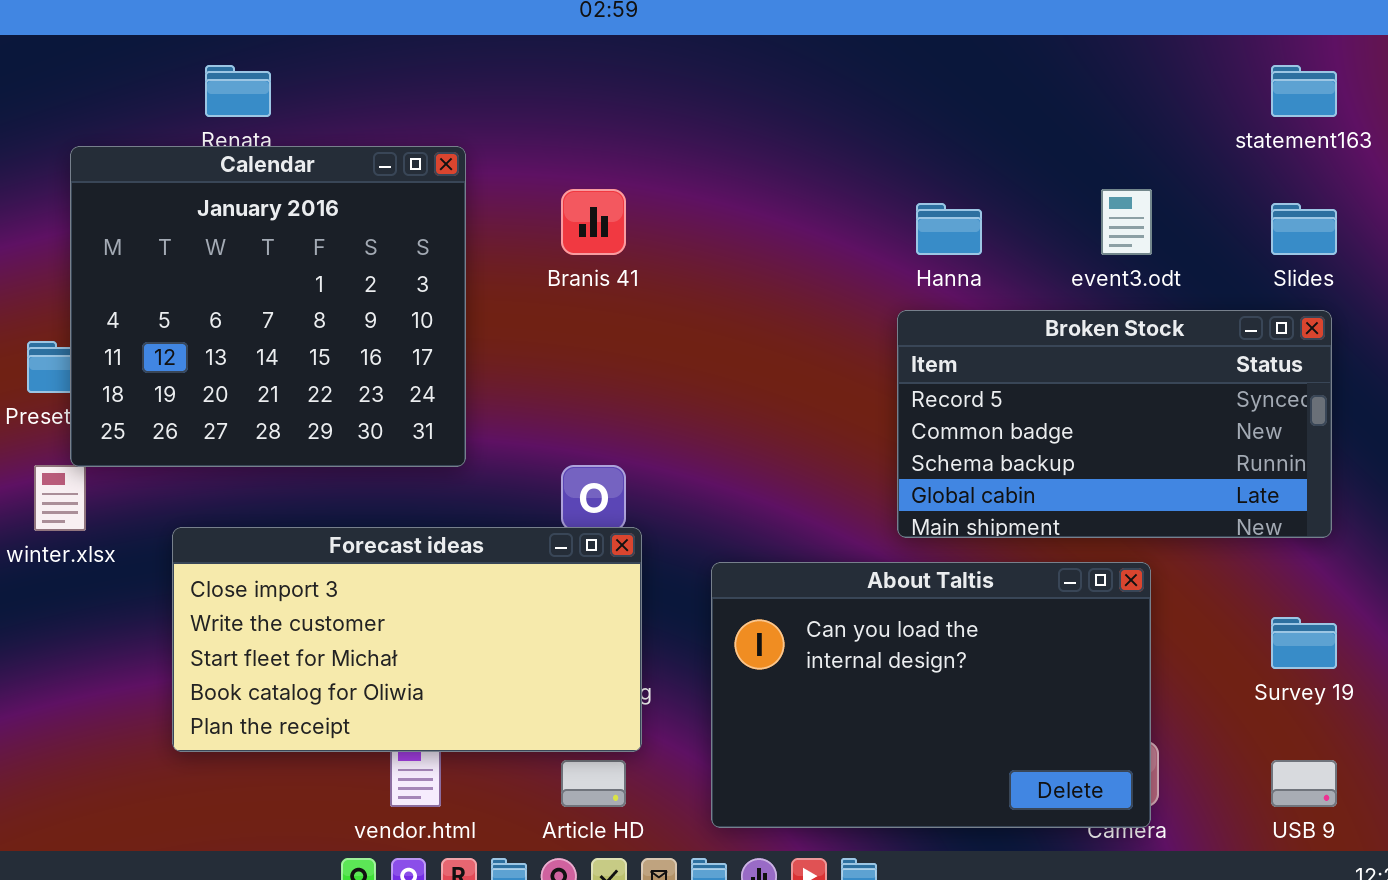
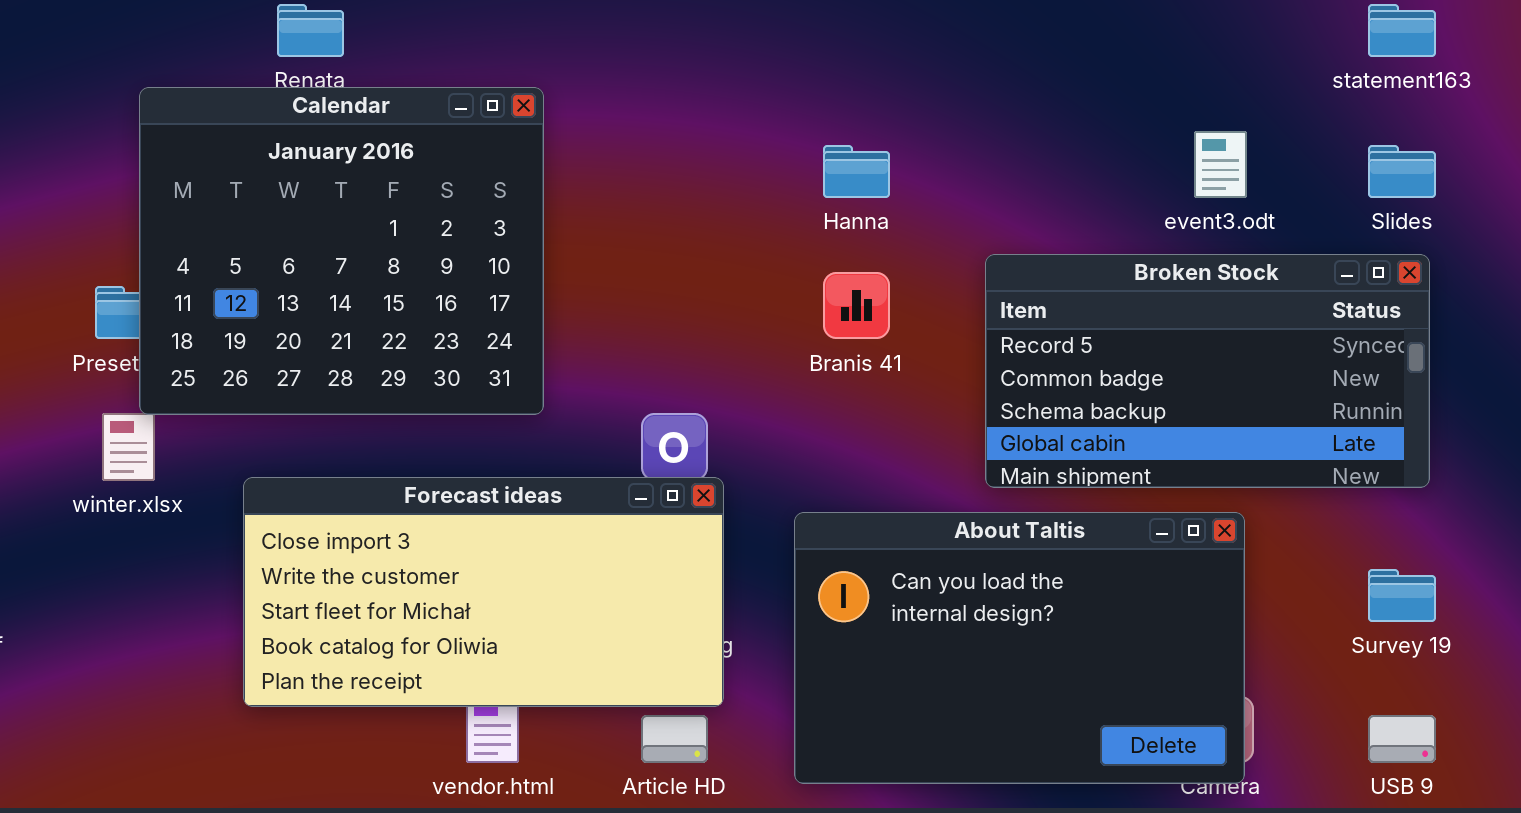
Branis 41: [561,189,626,255] -> [823,272,890,339], moved
Hanna: [916,203,982,255] -> [823,145,890,198], moved

